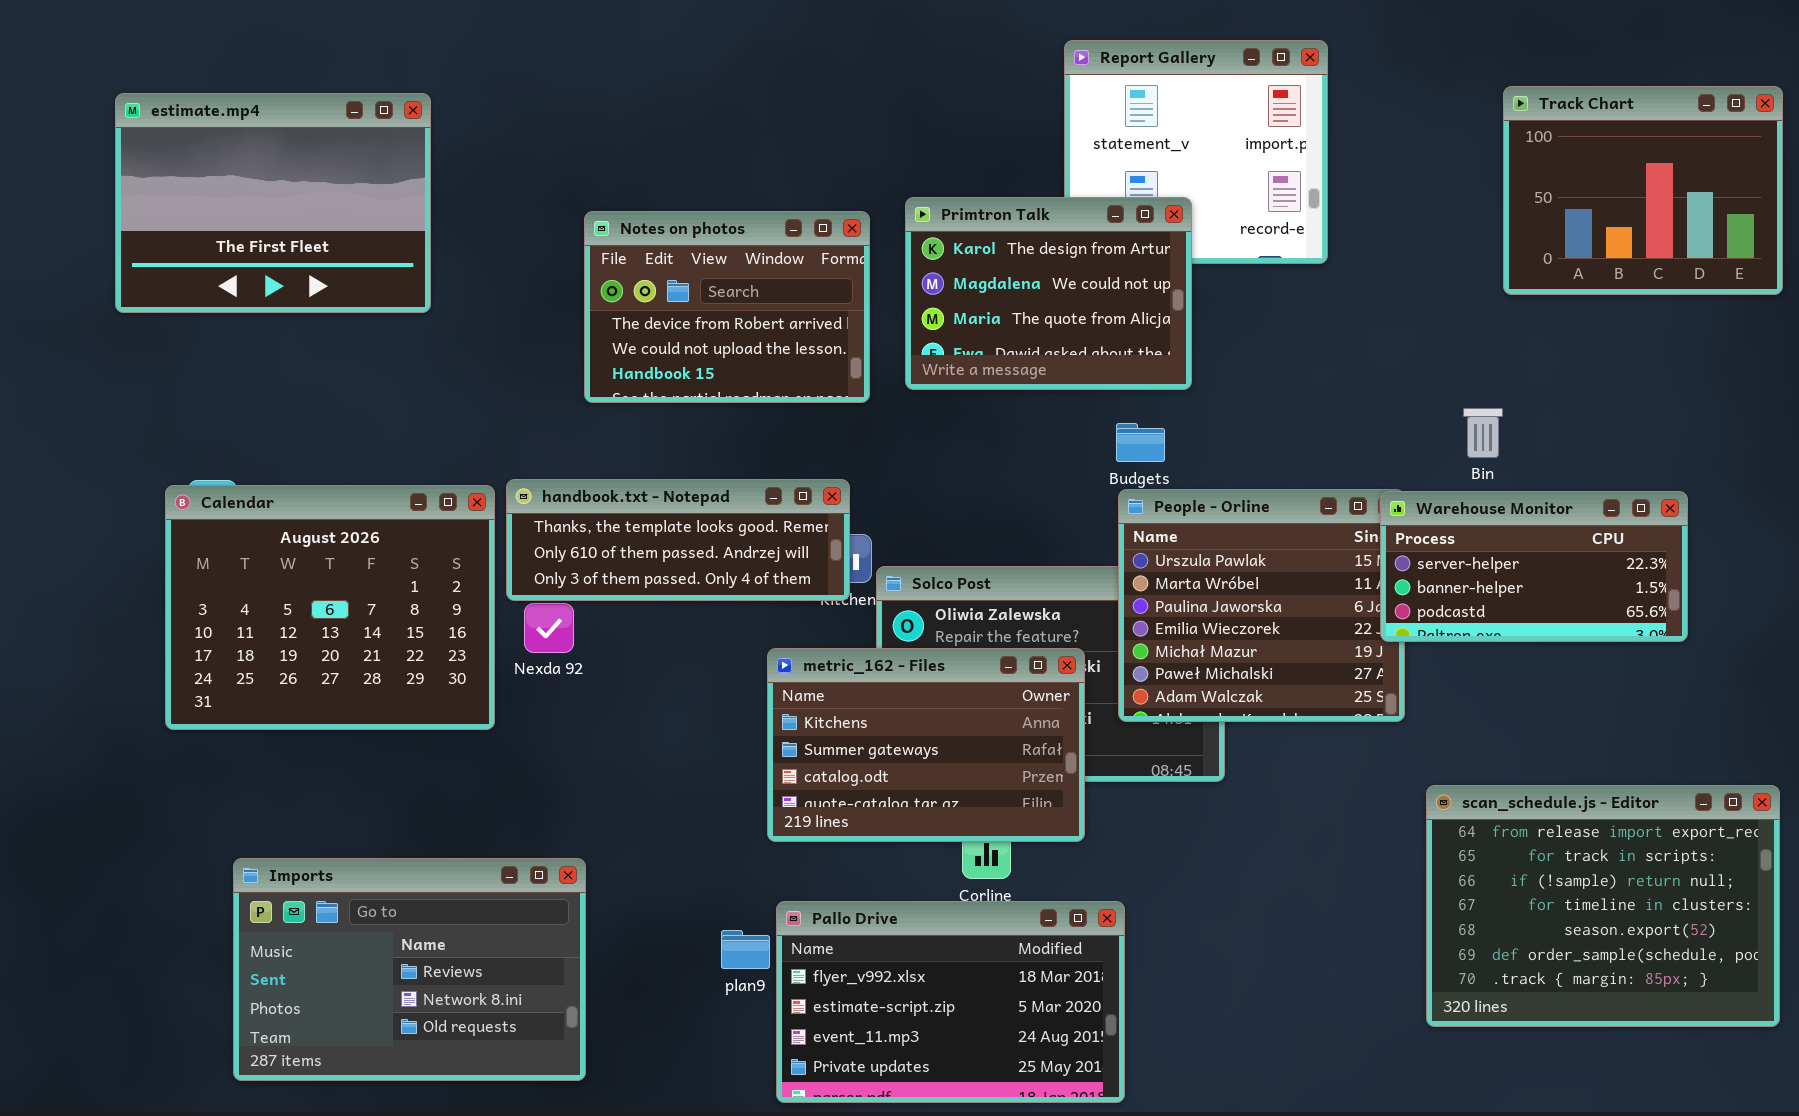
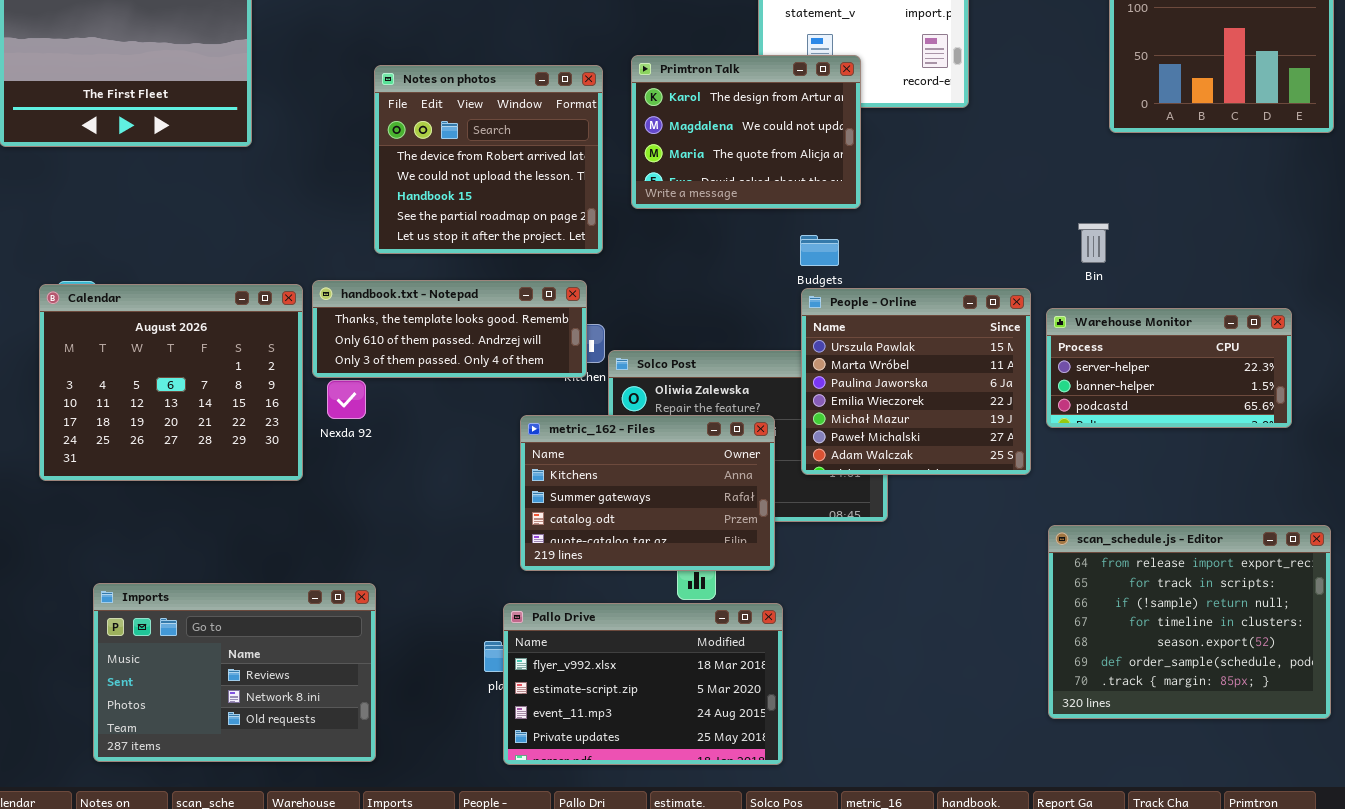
Notes on photos: [584,211,870,403] -> [374,65,603,254], resized
Warehouse Monitor: [1380,491,1688,642] -> [1046,308,1292,428], moved
Pallo Drive: [776,901,1125,1103] -> [503,603,783,765], moved

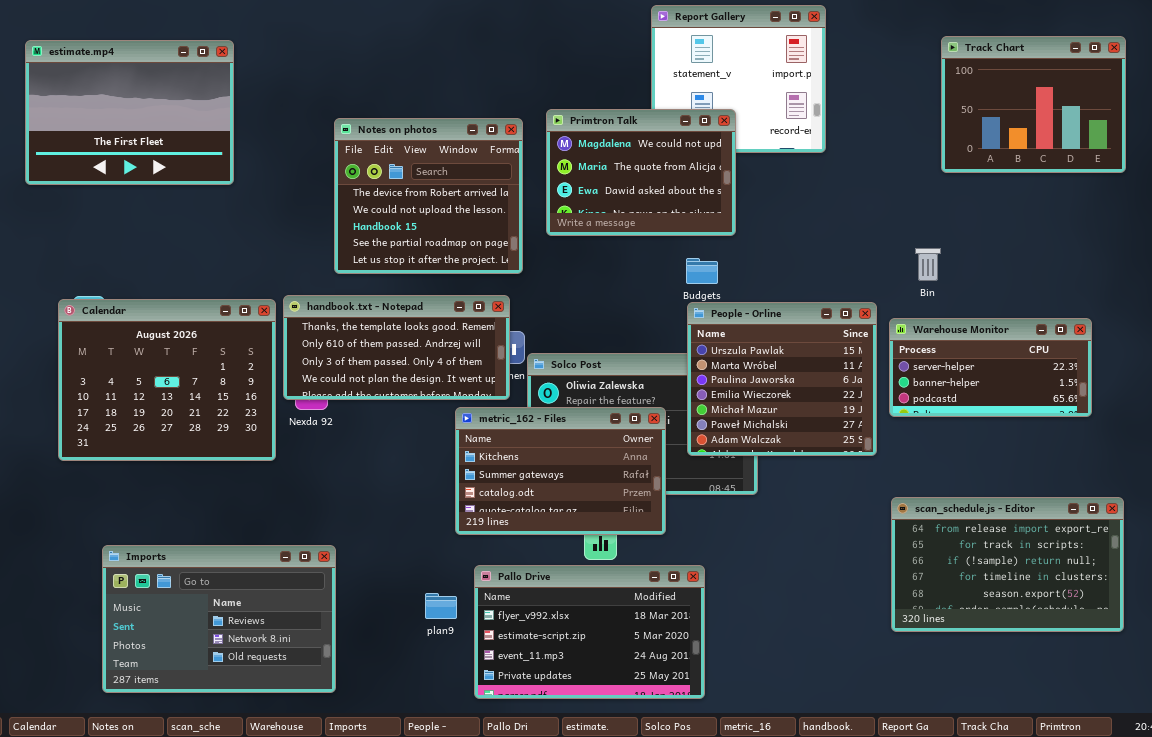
Primtron Talk: [631,55,861,209] -> [546,109,736,236], scrolled down 1 row
handbook.txt - Notepad: [312,280,587,378] -> [283,295,510,400], resized
scan_schedule.js - Editor: [1048,525,1331,719] -> [891,497,1124,632], resized
Pallo Drive: [503,603,783,765] -> [474,565,705,699], moved

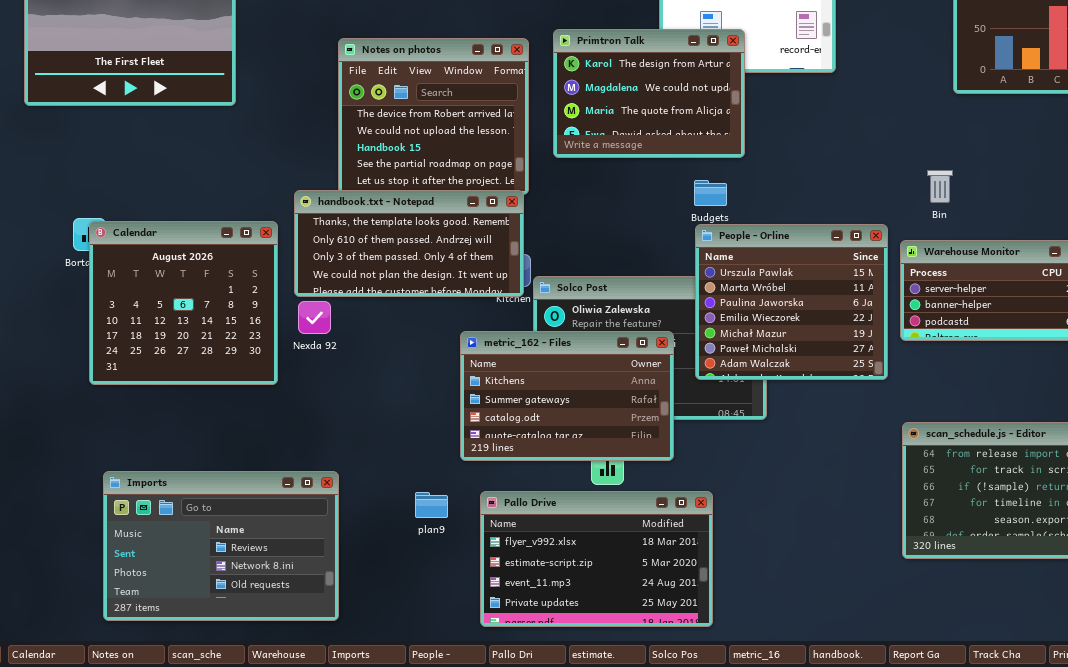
Primtron Talk: [546,109,736,236] -> [553,29,745,158], scrolled up 1 row
handbook.txt - Notepad: [283,295,510,400] -> [294,190,524,297], moved
Calendar: [58,299,276,461] -> [89,221,278,385], resized
plan9: [425,593,457,619] -> [415,492,448,518], moved

